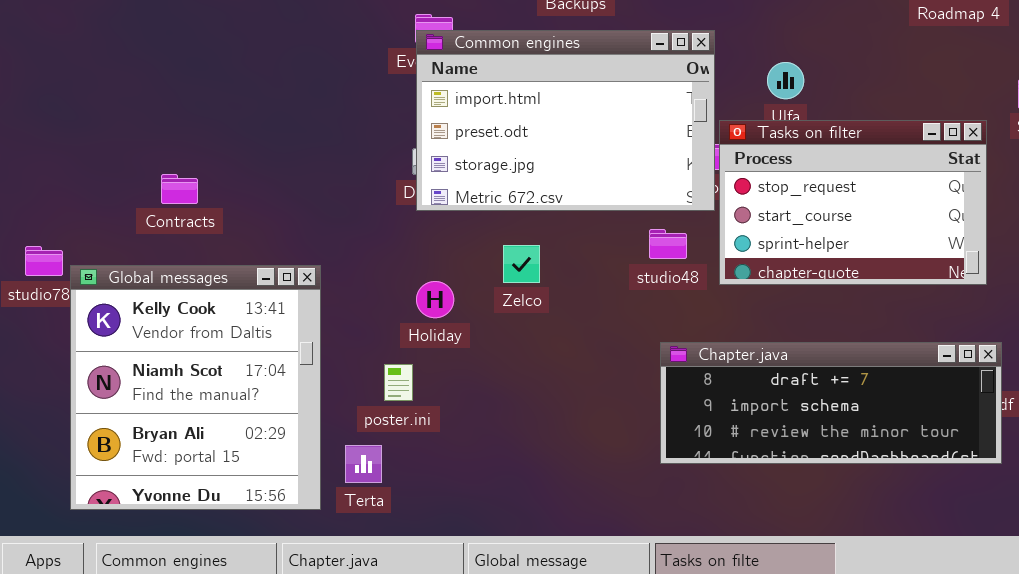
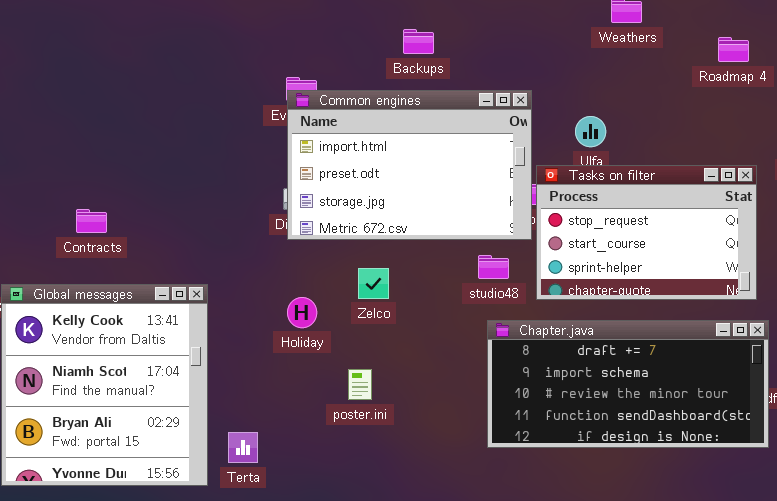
Chapter.java: [660,342,1002,464] -> [487,320,769,448], resized
poster.ini: [384,364,413,401] -> [348,369,372,400], moved

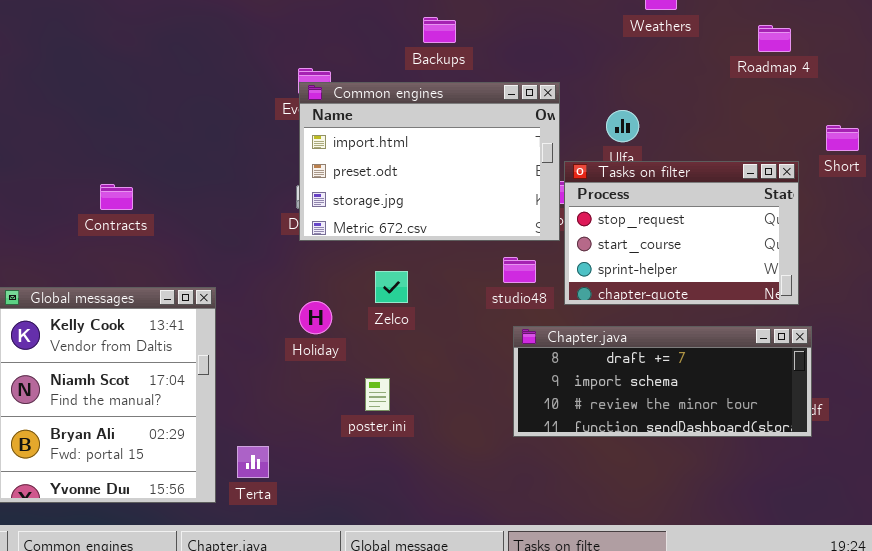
Contracts: [76,209,107,233] -> [100,184,133,210], moved
Chapter.java: [487,320,769,448] -> [513,326,812,437], resized

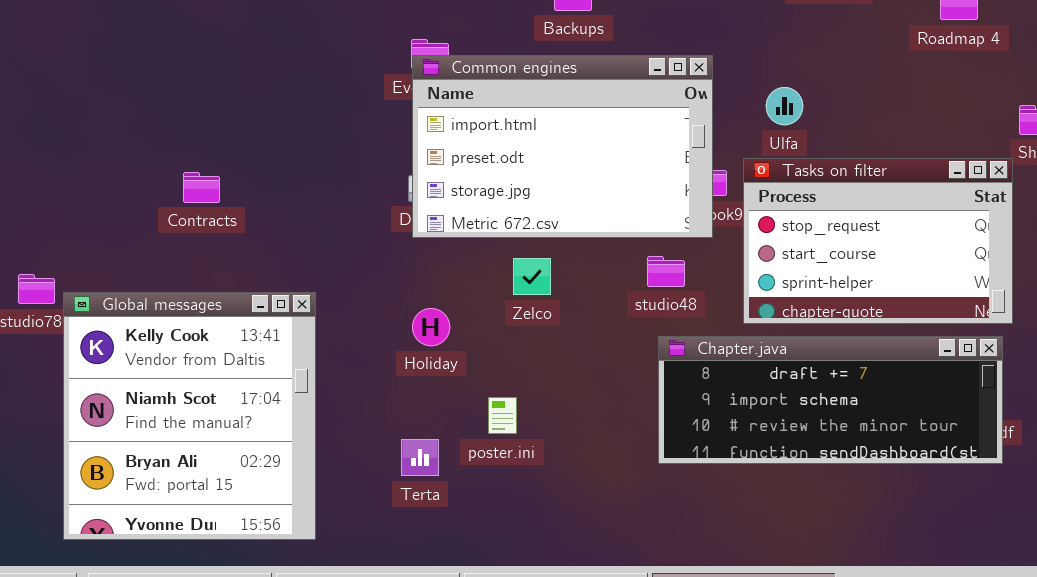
Tasks on filter: [564,161,799,305] -> [743,158,1013,324], moved
Zelco: [375,271,408,303] -> [513,258,551,295], moved
Terta: [237,446,269,478] -> [401,439,439,476], moved

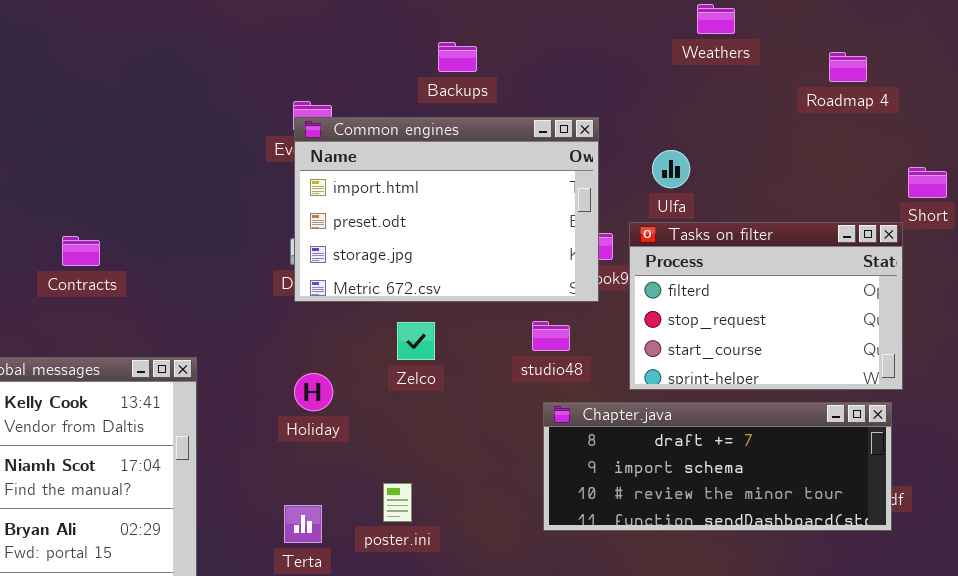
Tasks on filter: [743,158,1013,324] -> [629,222,903,390], scrolled up 1 row
poster.ini: [488,397,517,434] -> [383,483,412,522], moved

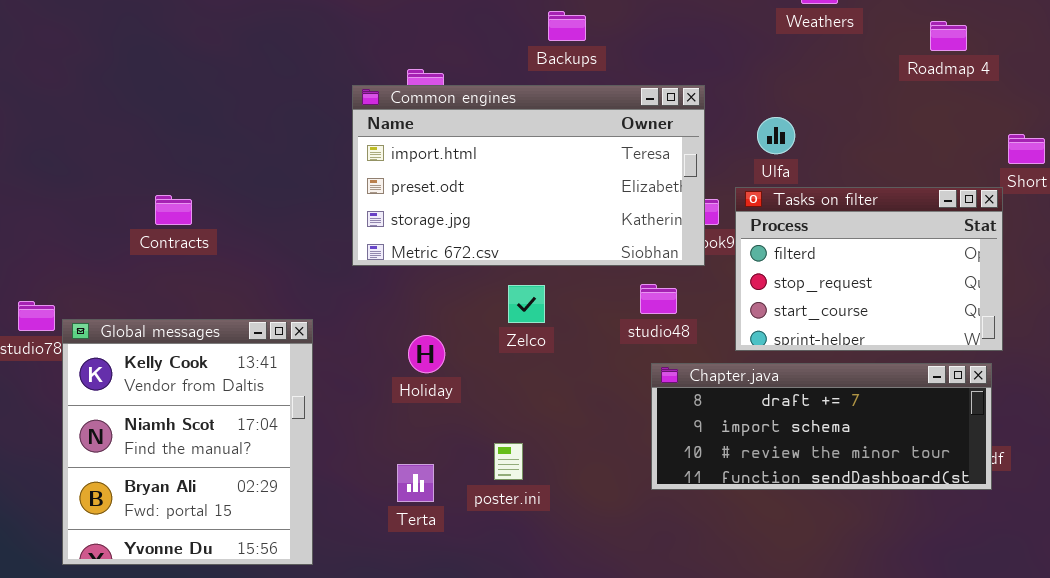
Common engines: [294,117,599,302] -> [352,85,705,266], resized
Contracts: [62,236,100,266] -> [155,195,192,225], moved

